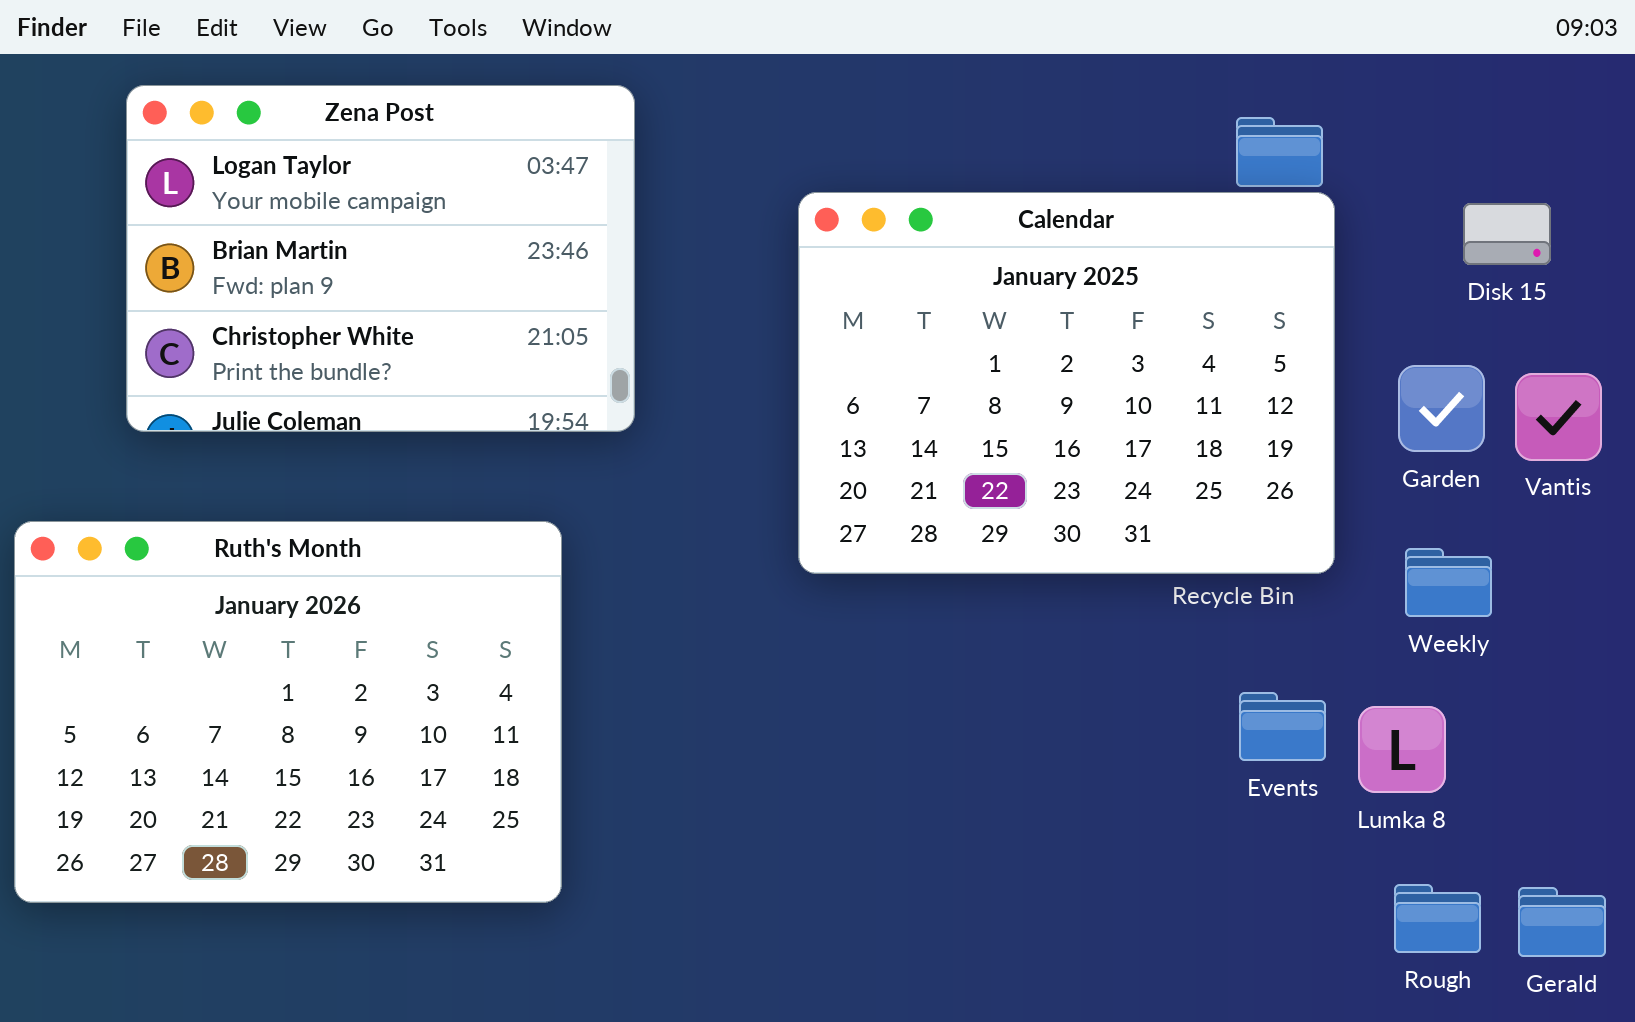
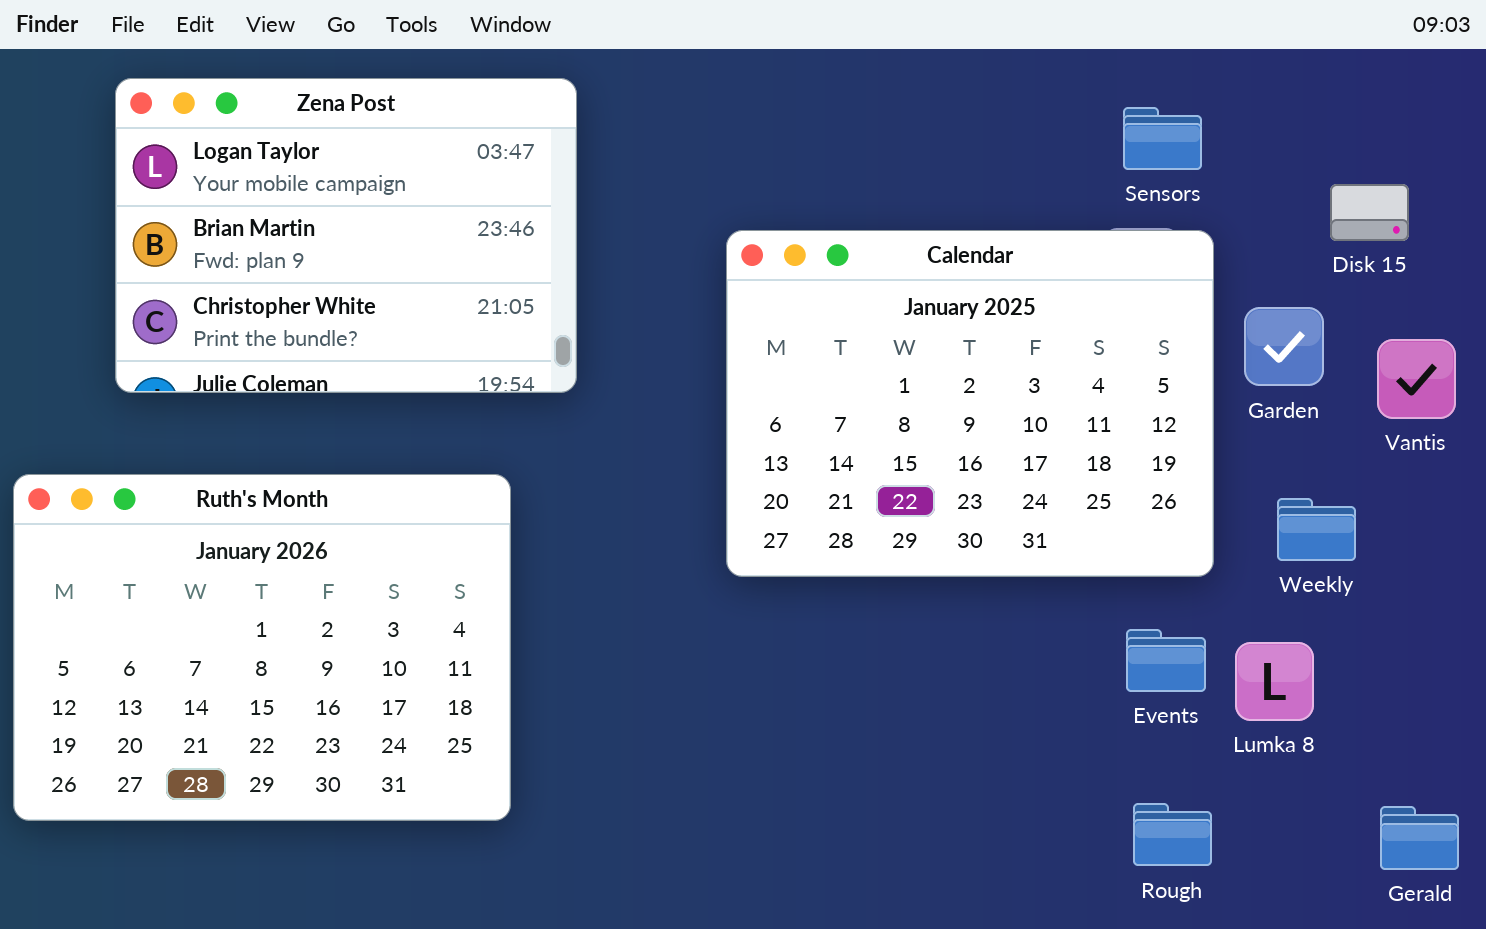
Calendar: [798,192,1335,574] -> [726,230,1214,577], moved
Garden: [1398,365,1485,452] -> [1244,307,1324,386], moved
Rough: [1394,884,1481,953] -> [1133,803,1212,866], moved

